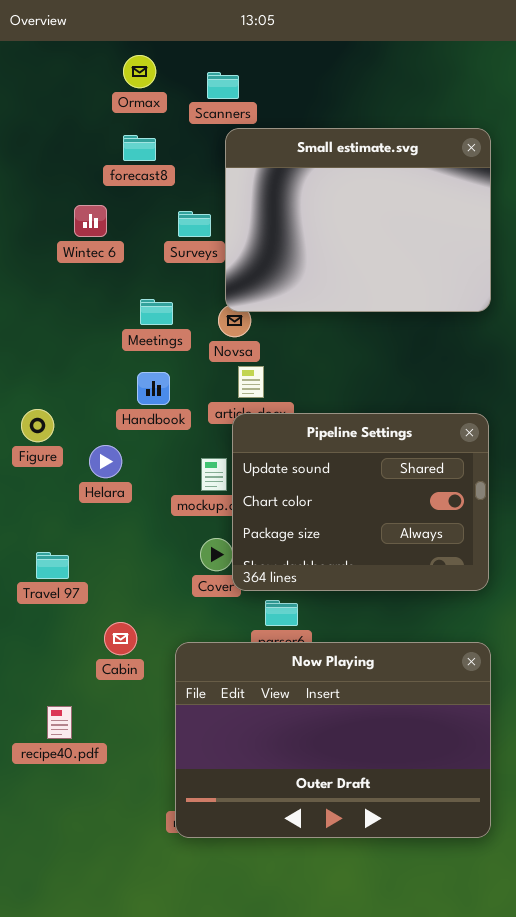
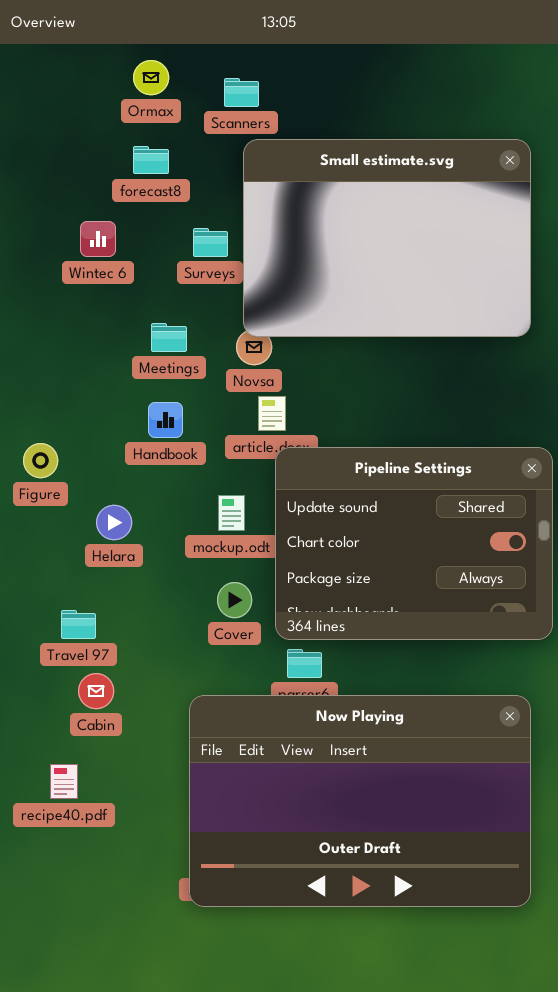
Pipeline Settings: [232,413,489,591] -> [275,447,553,640], moved
Helara: [89,445,122,478] -> [96,505,132,540], moved
Travel 97: [36,552,69,579] -> [61,610,96,639], moved
Cabin: [104,622,137,655] -> [78,673,114,709], moved

